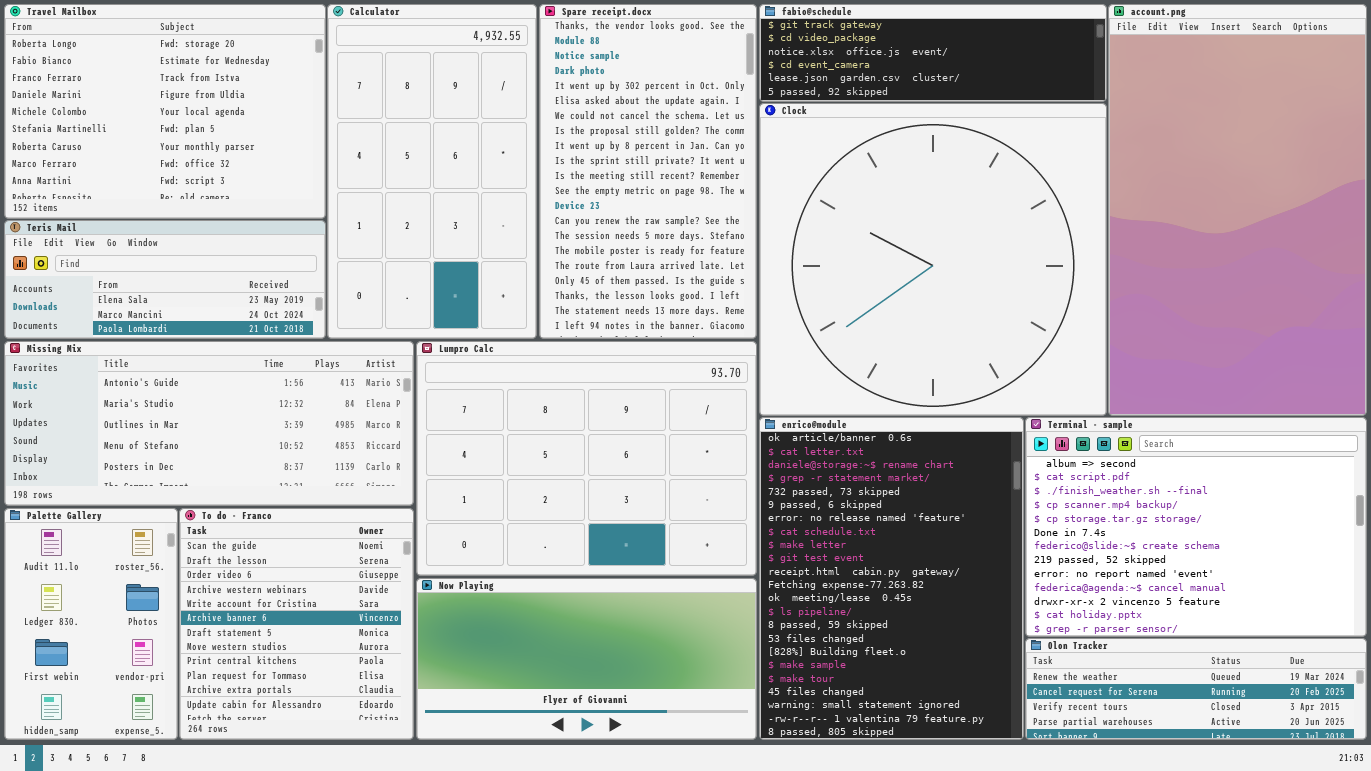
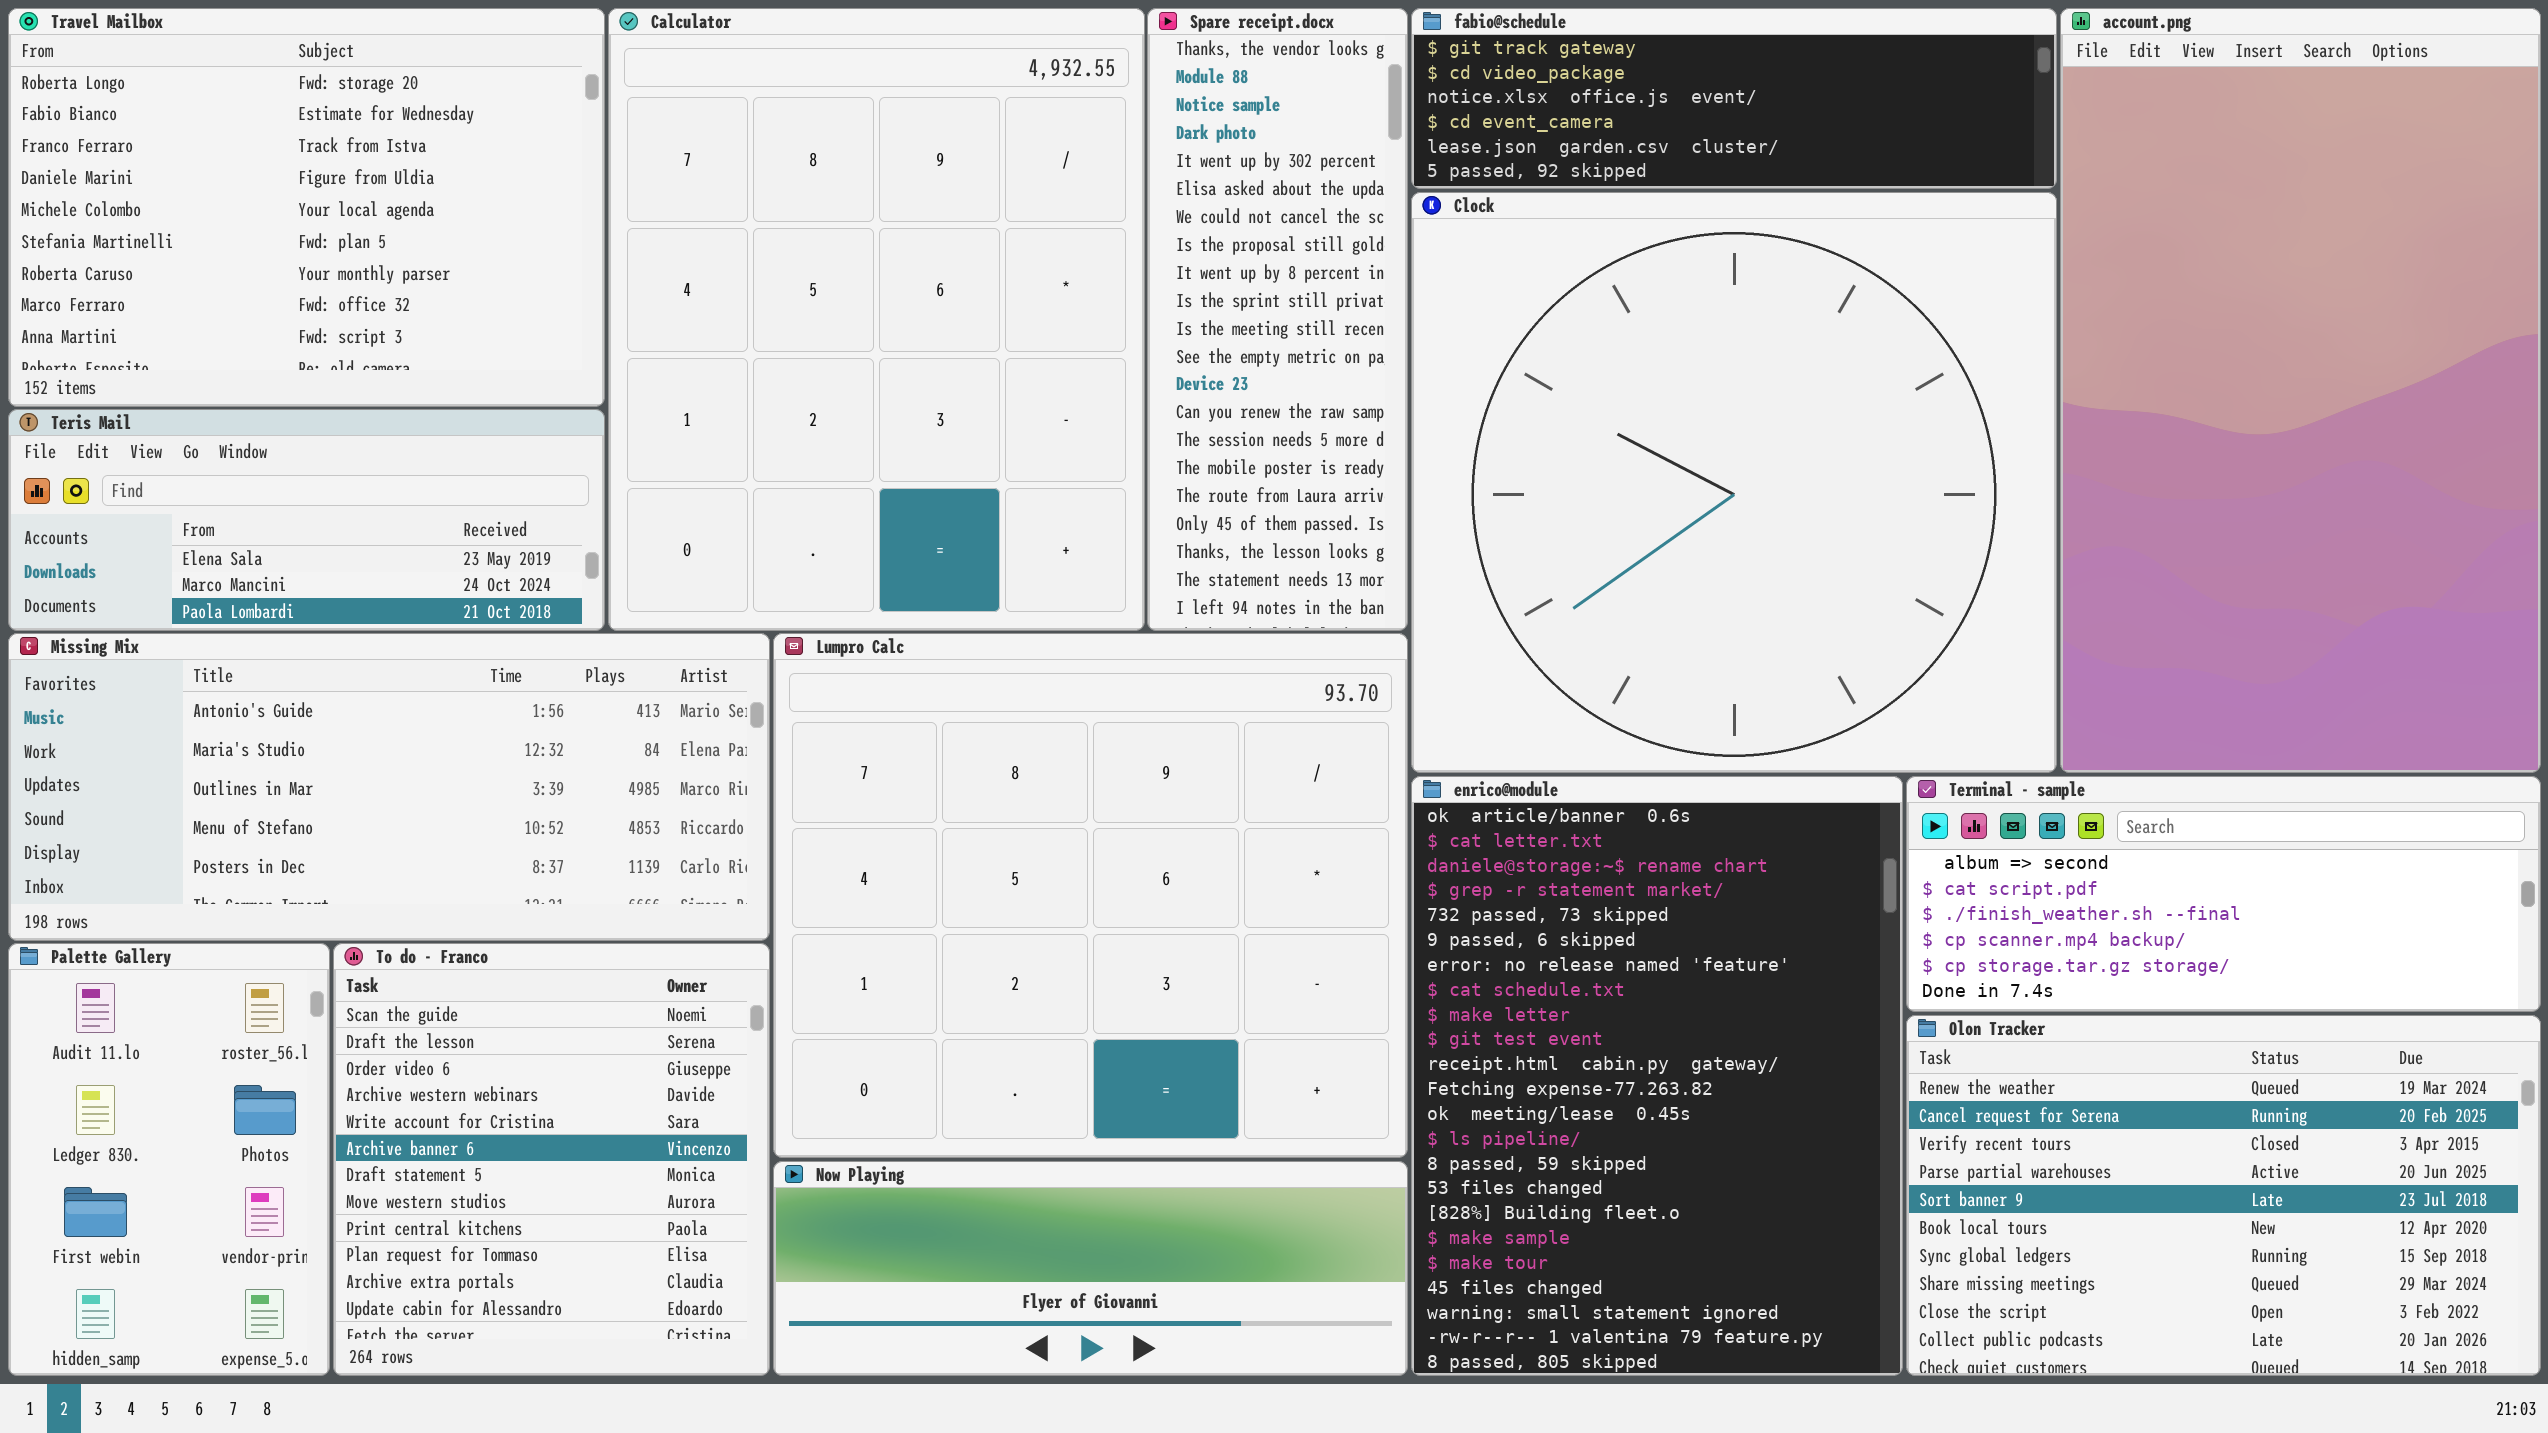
Calculator: [327,4,537,339] -> [608,8,1145,631], resized
Spare receipt.docx: [539,4,757,339] -> [1147,8,1408,631], resized
Lumpro Calc: [416,341,757,576] -> [773,633,1408,1158], resized
Terminal - sample: [1025,417,1367,637] -> [1906,776,2541,1012], resized
Now Playing: [416,578,757,740] -> [773,1161,1408,1376], resized
Olon Tracker: [1025,638,1367,740] -> [1906,1015,2541,1376], resized

